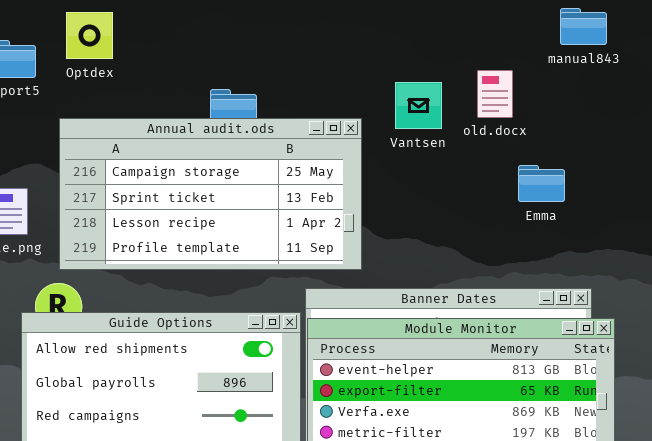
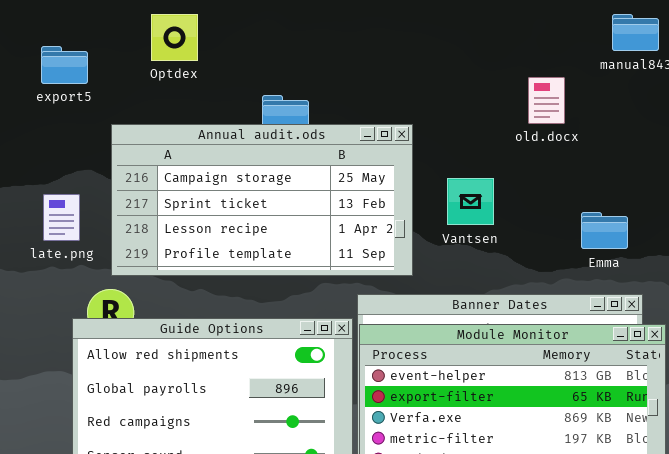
Optdex: [66,12,113,59] -> [151,14,198,61], moved
Vantsen: [395,82,442,129] -> [447,178,494,225], moved
Emma: [518,165,565,202] -> [581,212,628,249], moved

